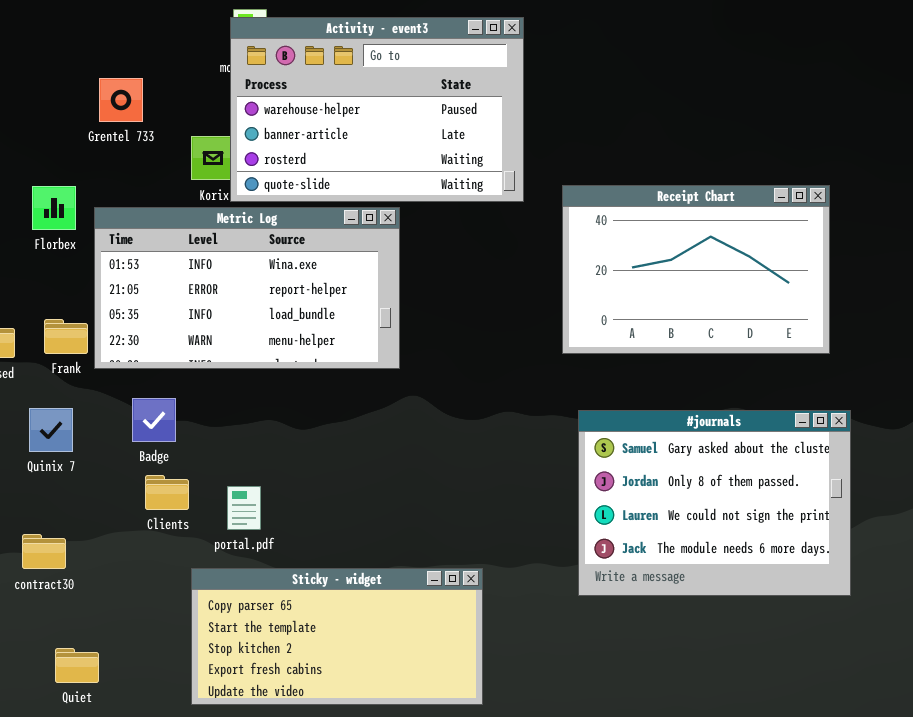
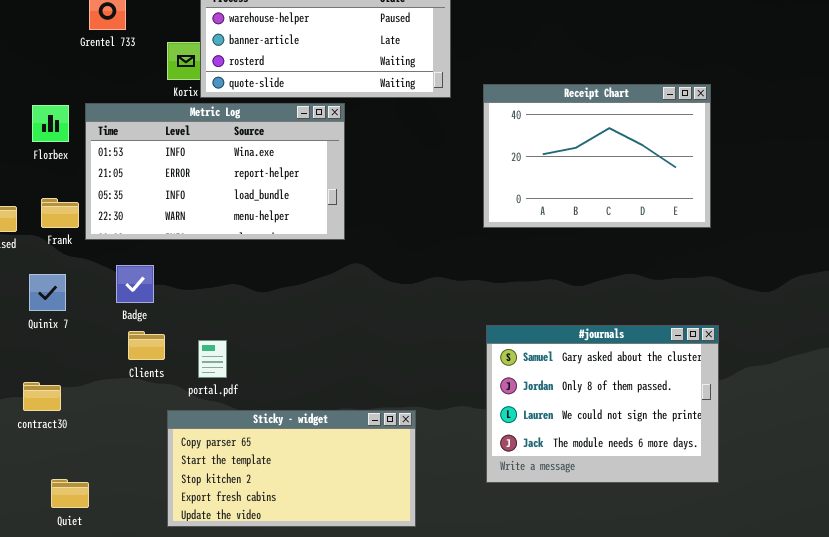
Florbex: [32,186,76,230] -> [32,105,69,142], moved
#journals: [578,410,851,596] -> [486,325,719,483], moved

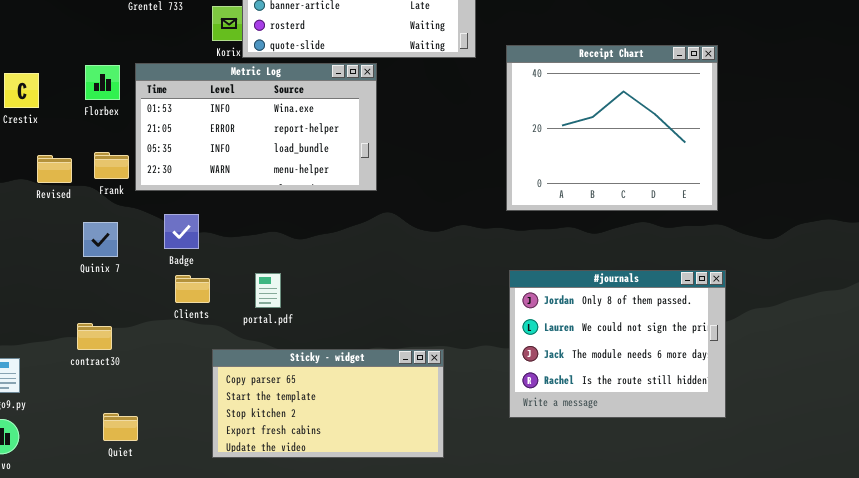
Receipt Chart: [483,84,711,228] -> [506,45,718,211], resized
#journals: [486,325,719,483] -> [509,270,726,418], scrolled down 1 row
portal.pdf: [198,340,227,378] -> [255,273,281,308], moved

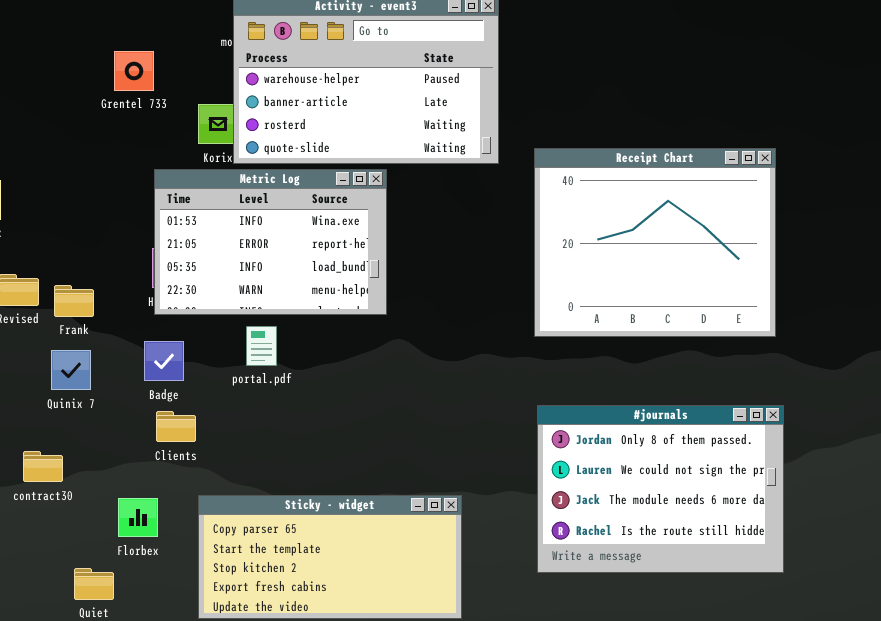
Metric Log: [135,63,377,191] -> [154,169,387,315], resized
Florbex: [85,65,120,100] -> [118,498,158,537], moved
Frank: [94,152,129,179] -> [54,285,94,317], moved
portal.pdf: [255,273,281,308] -> [246,326,277,366], moved
contract30: [77,323,112,350] -> [23,451,63,482], moved

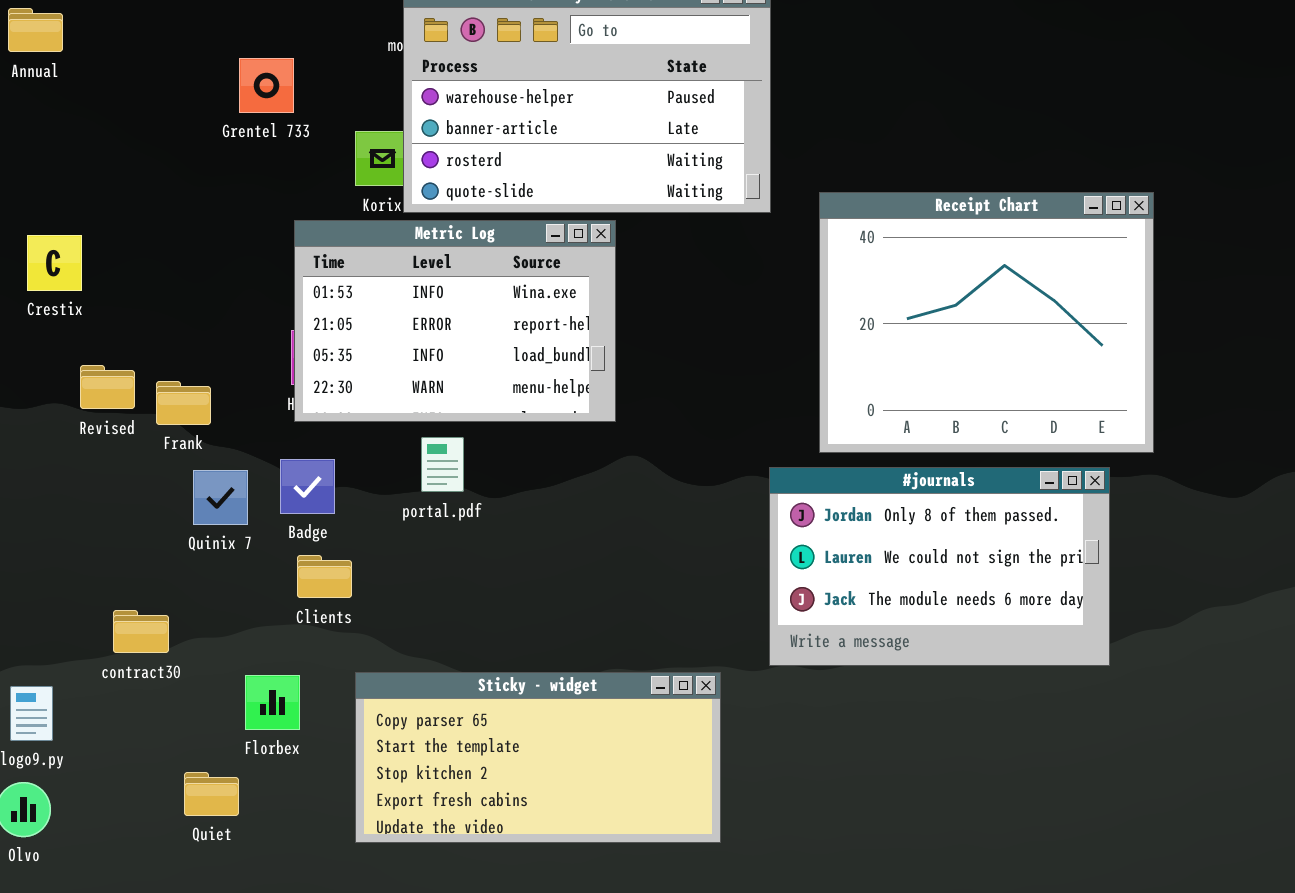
Quinix 7: [51,350,91,390] -> [193,470,248,525], moved
#journals: [537,405,784,573] -> [769,467,1110,666], moved, resized

